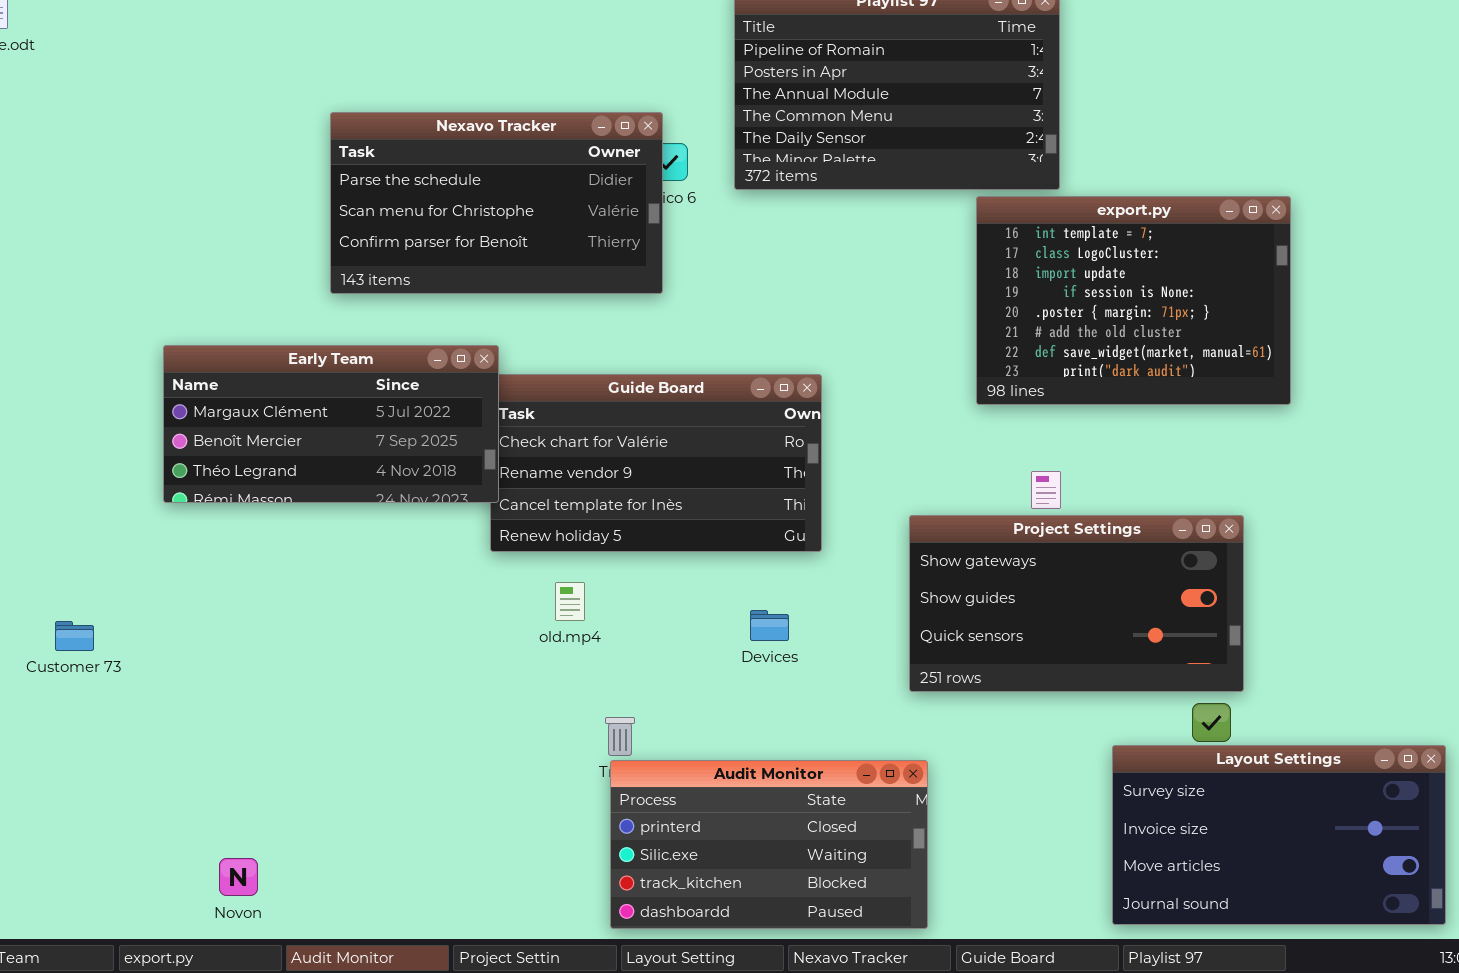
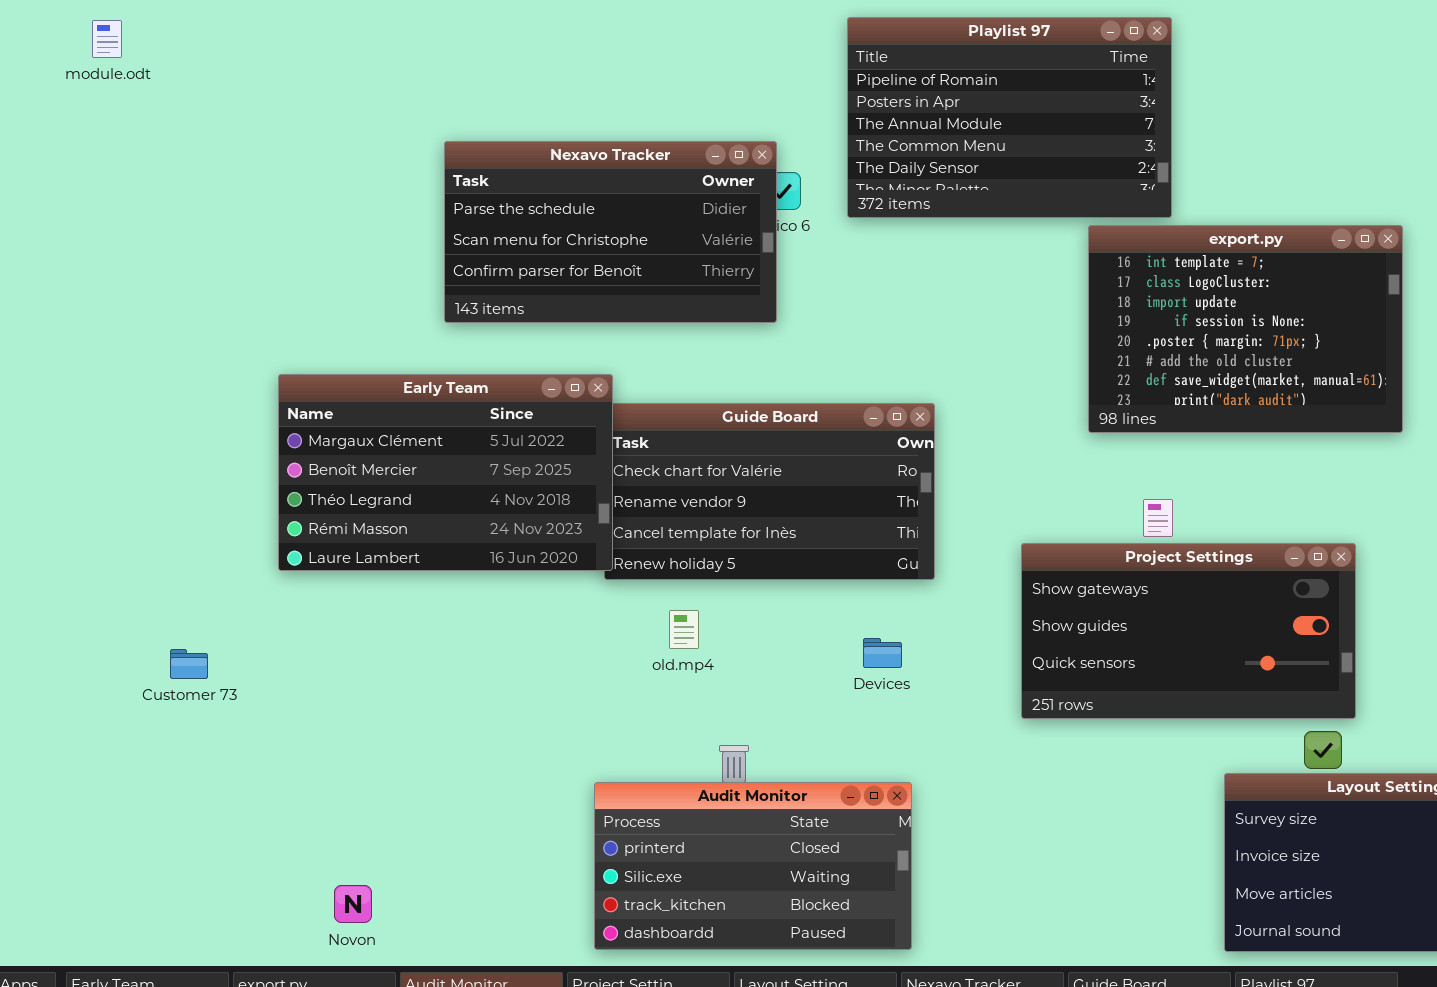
Early Team: [163,345,499,503] -> [278,374,613,571], resized
Audit Monitor: [610,760,928,929] -> [594,782,912,950], moved

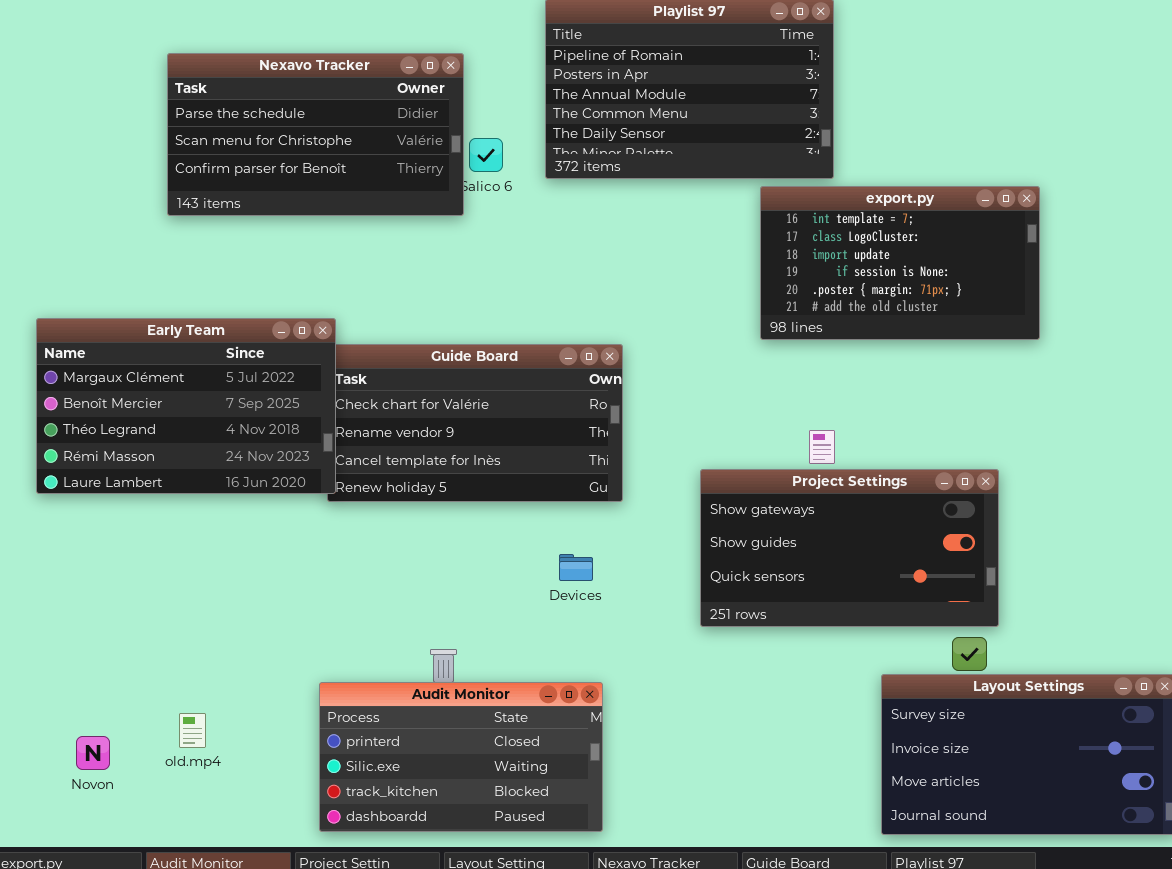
Nexavo Tracker: [444,141,777,323] -> [167,53,464,216], moved
export.py: [1088,225,1403,433] -> [760,186,1040,340], resized
old.mp4: [669,610,699,649] -> [179,713,206,748], moved
Novon: [334,885,372,923] -> [76,736,110,770], moved

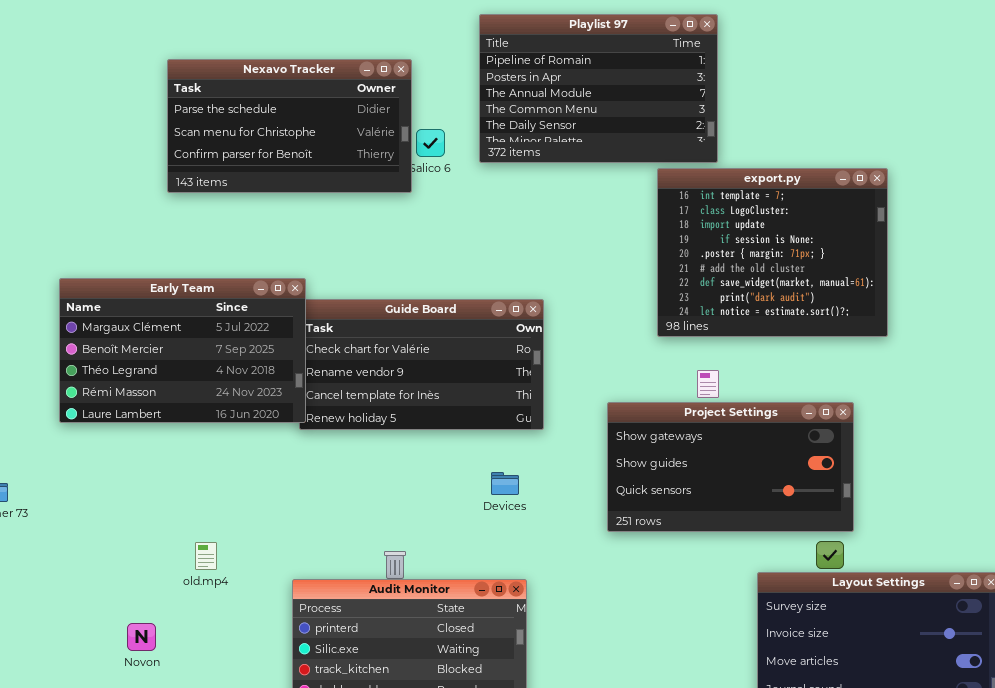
export.py: [760,186,1040,340] -> [657,168,888,337], resized
old.mp4: [179,713,206,748] -> [195,542,217,570], moved
Novon: [76,736,110,770] -> [127,623,156,651], moved

